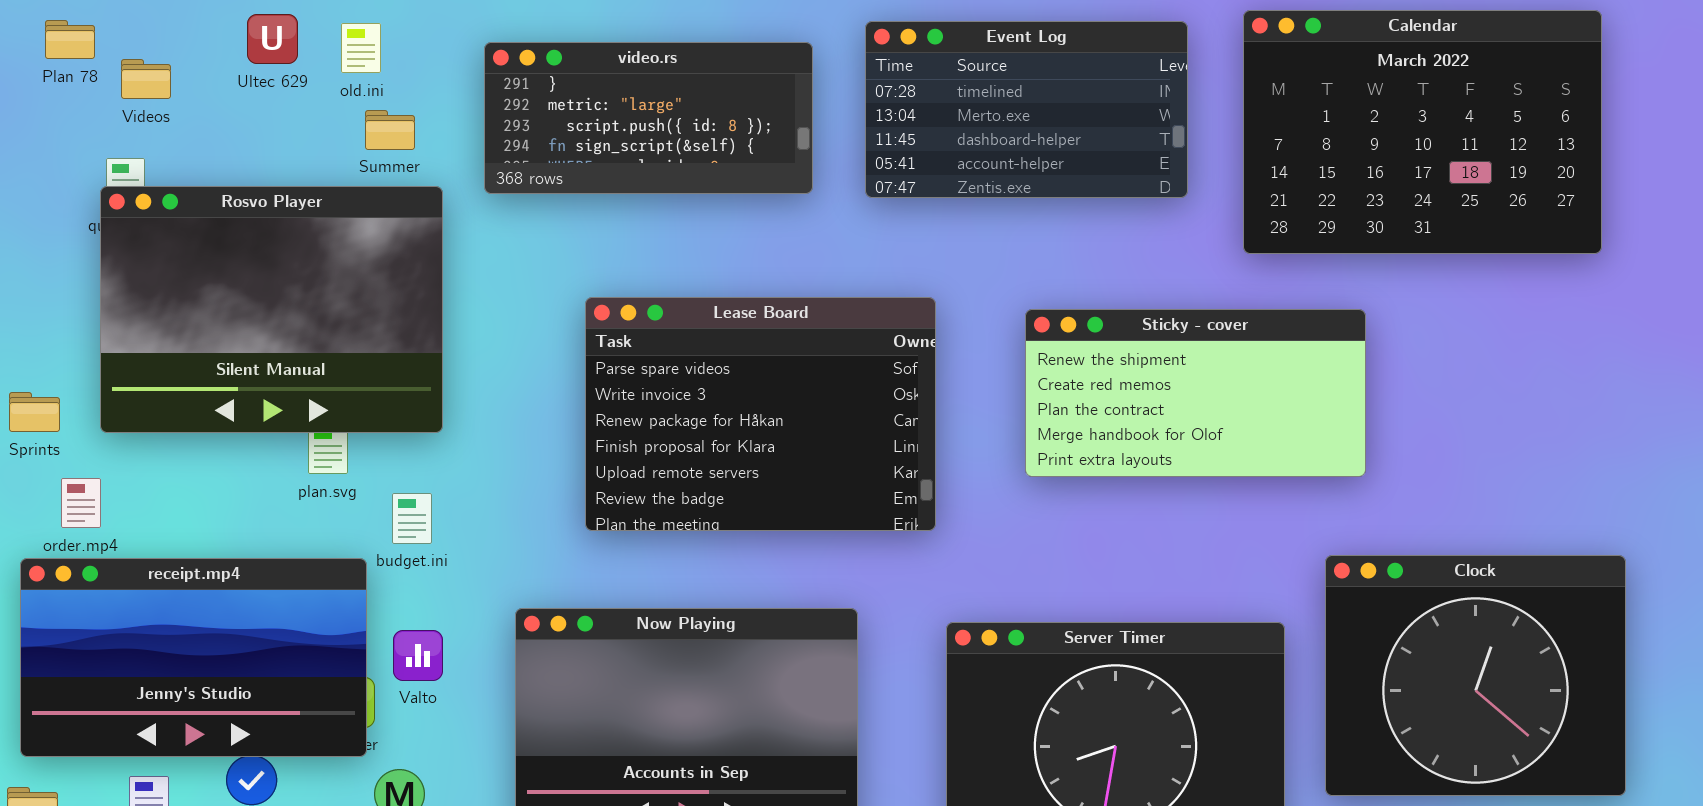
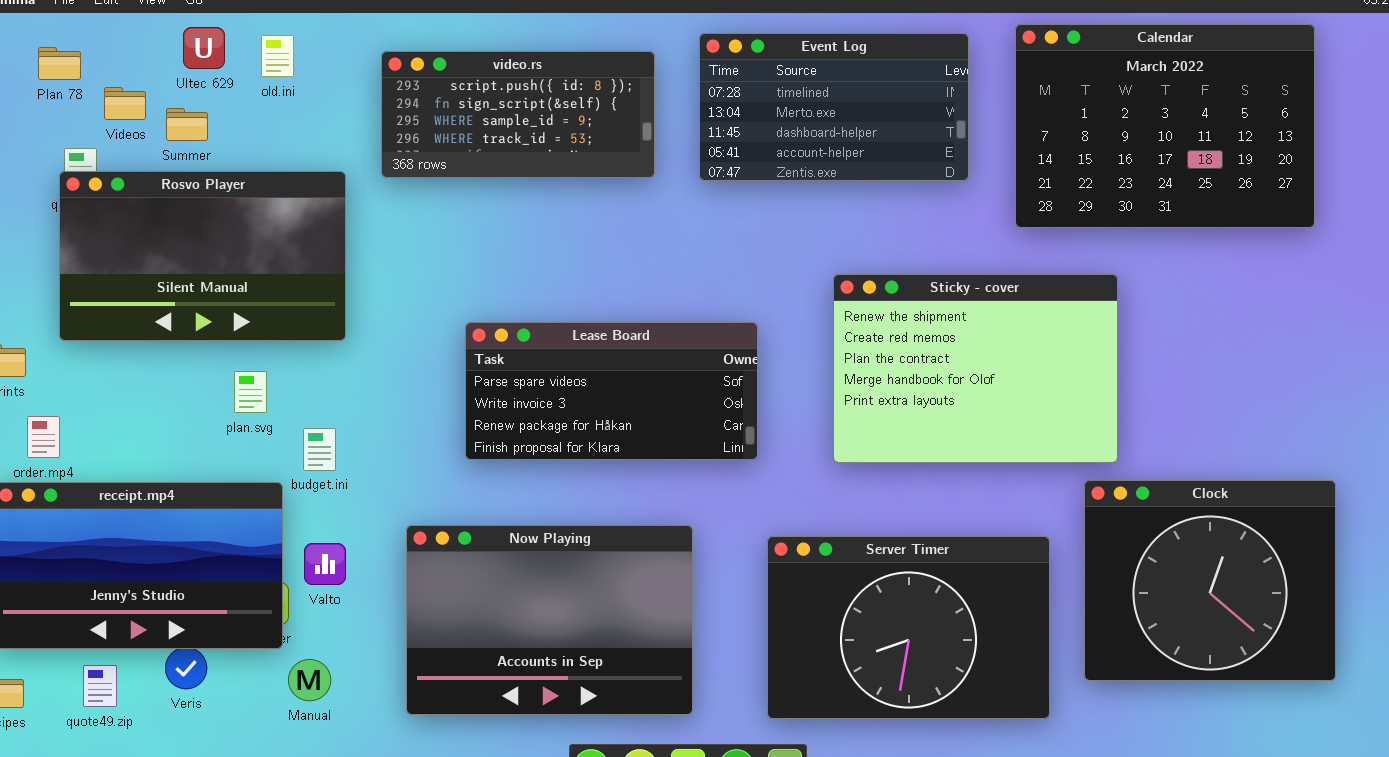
Plan 78: [45,20,95,59] -> [38,47,81,80], moved
video.rs: [484,42,813,194] -> [381,51,655,178], scrolled down 2 rows
Videos: [121,59,171,99] -> [104,87,146,120], moved
Summer: [365,110,415,150] -> [166,108,208,141], moved
Rosvo Player: [100,186,443,433] -> [59,171,346,341], resized
Lease Board: [585,297,936,531] -> [465,322,758,460], resized
Sticky - cover: [1025,309,1366,477] -> [833,274,1118,463], resized

